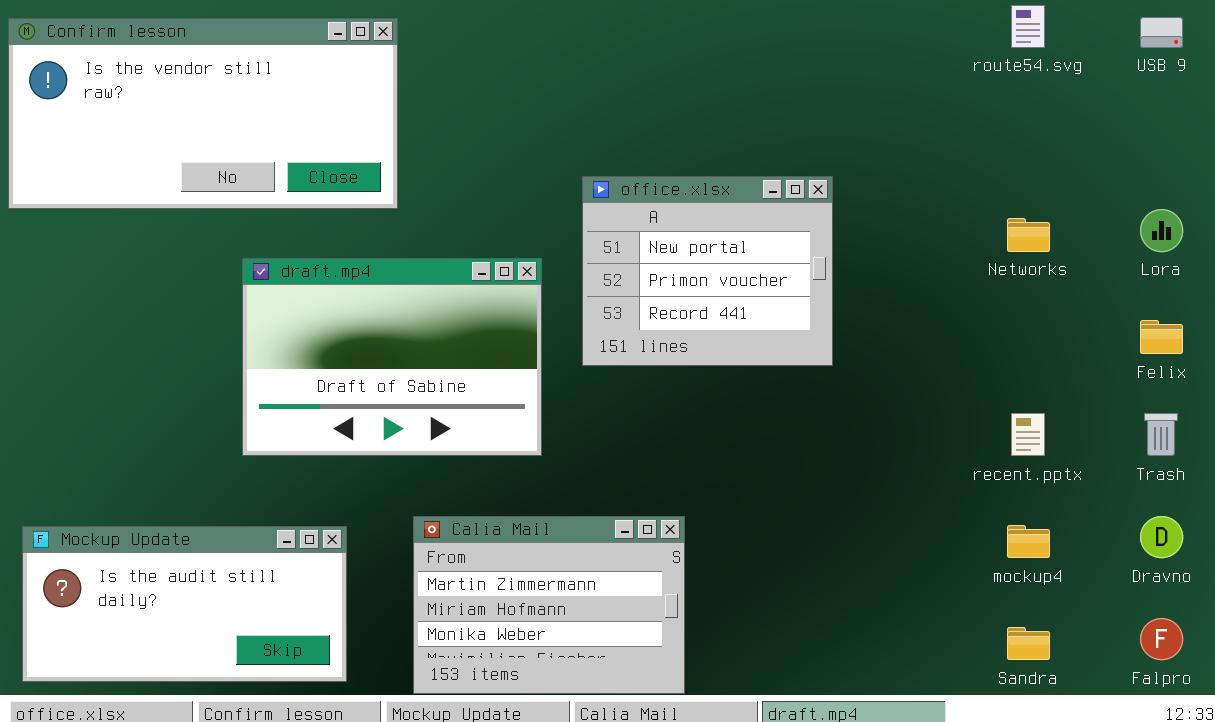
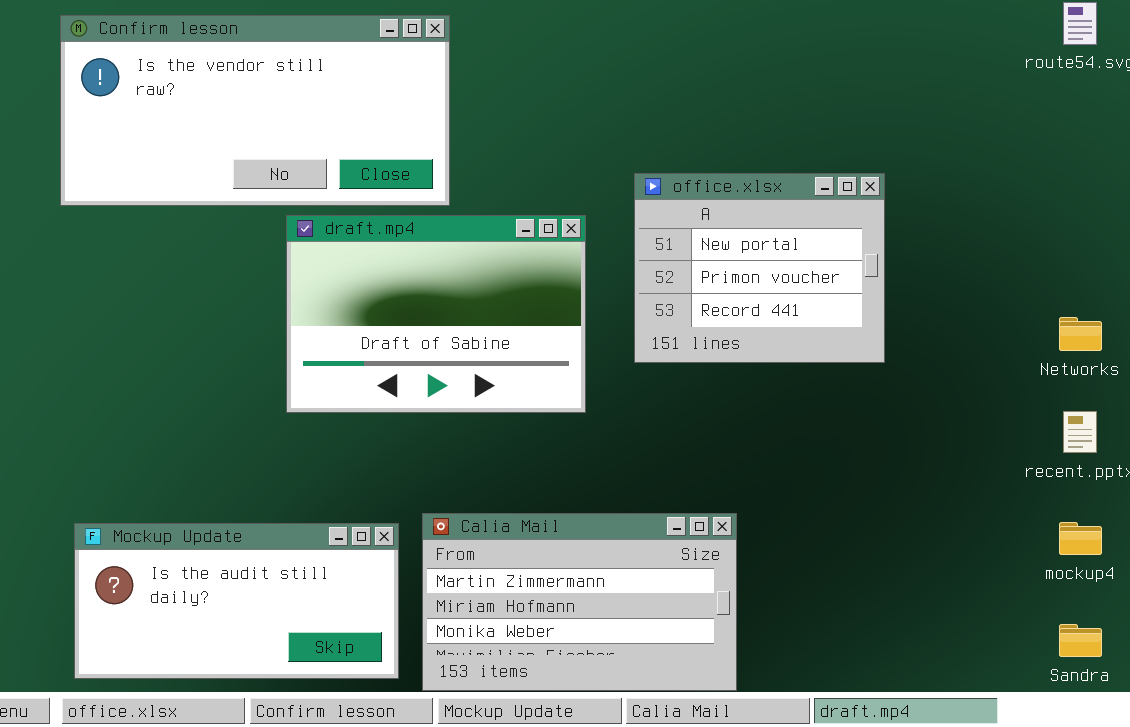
Networks: [1007,218,1050,252] -> [1059,317,1102,351], moved
draft.mp4: [242,258,542,456] -> [286,215,586,413], moved
Calia Mail: [413,516,685,694] -> [422,513,737,691], resized

